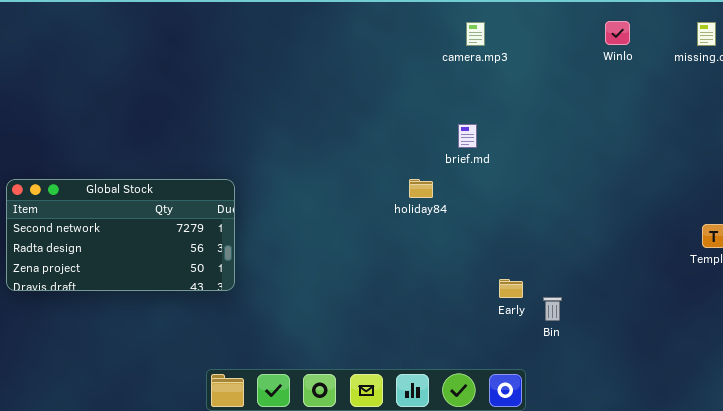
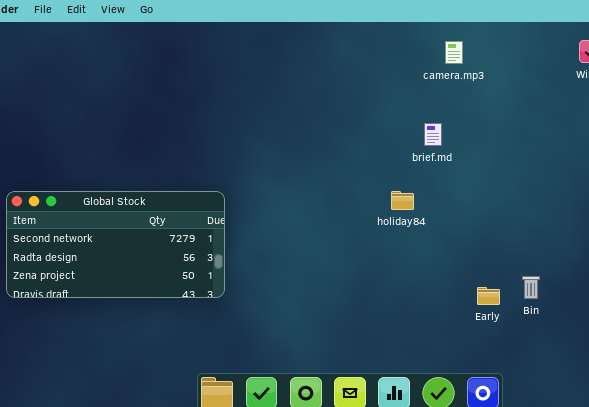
brief.md: [458,124,477,148] -> [424,123,442,146], moved
Bin: [543,297,562,321] -> [522,276,540,299], moved

